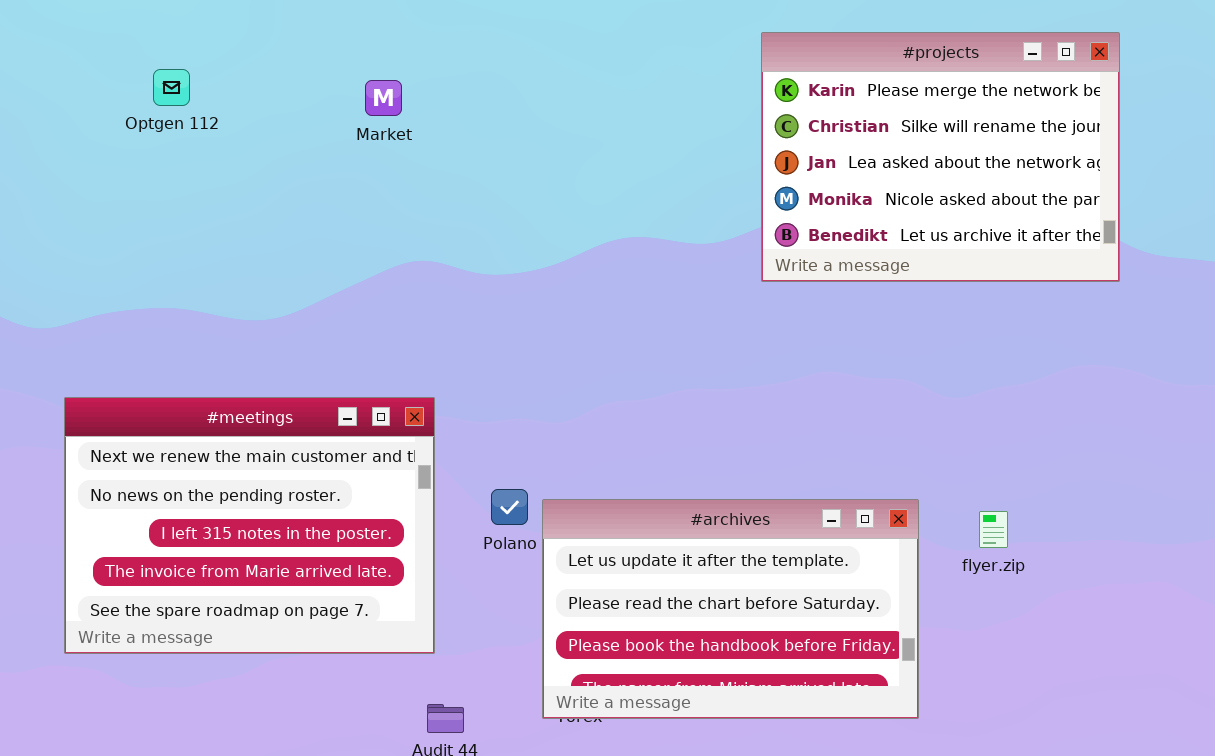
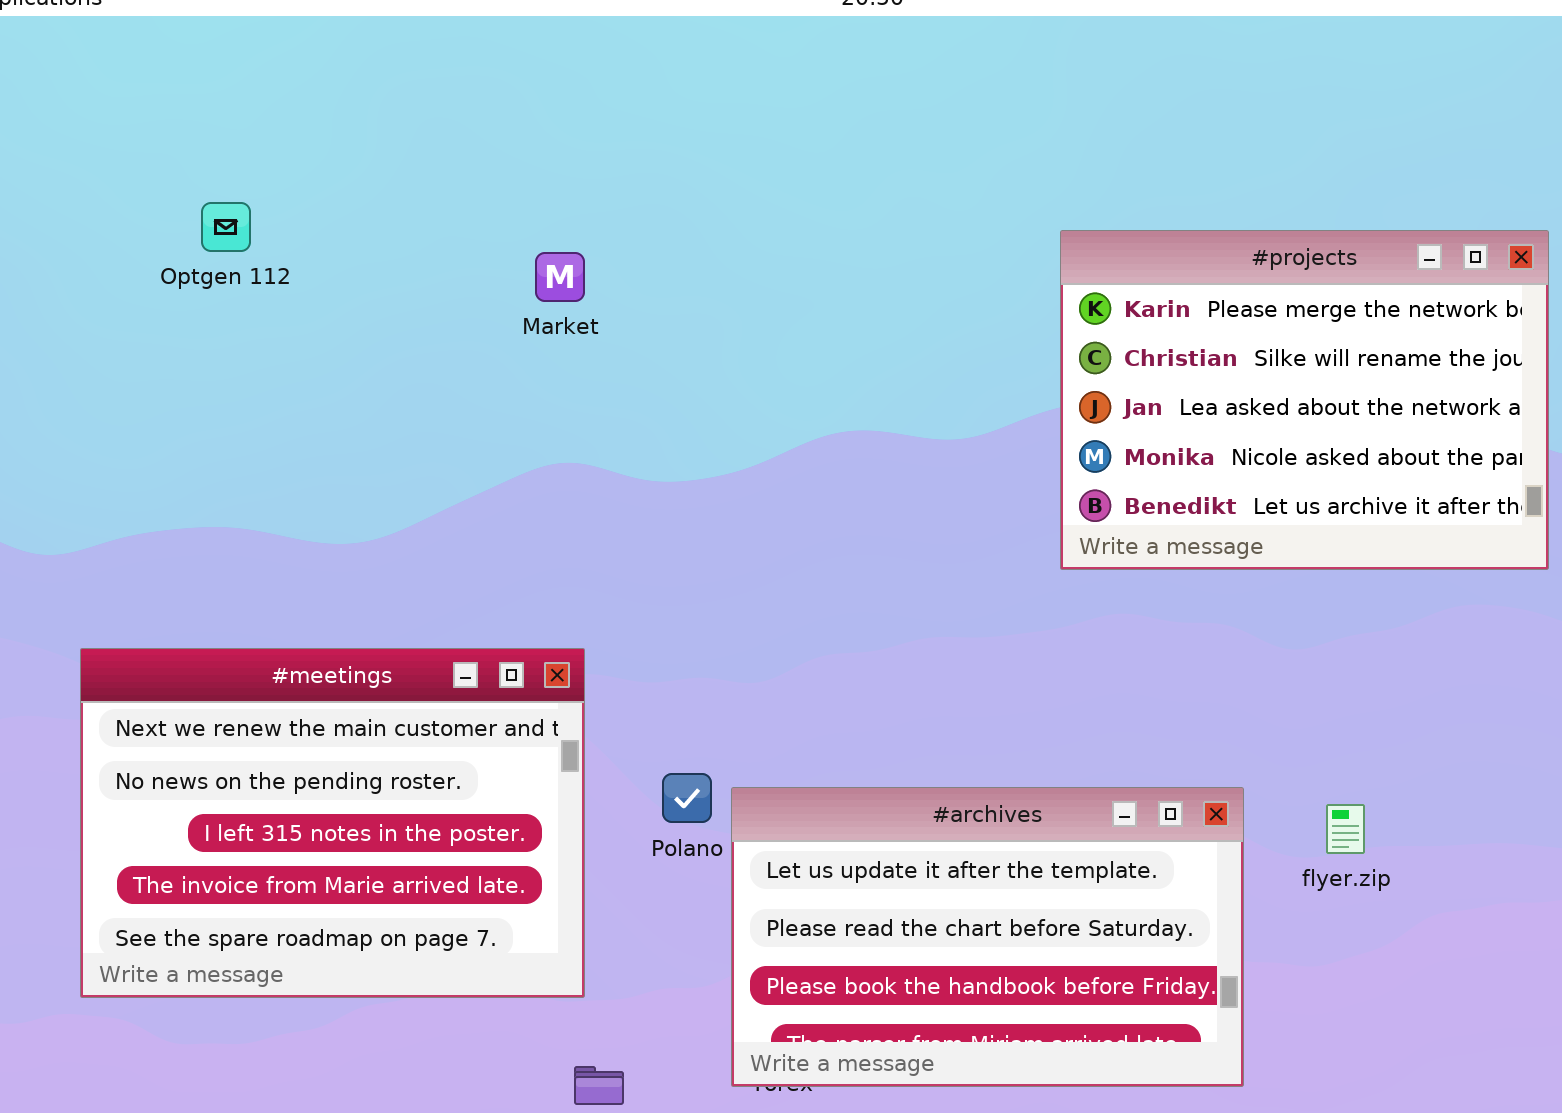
#projects: [761,32,1120,282] -> [1060,230,1549,570], moved
Market: [365,80,402,116] -> [535,252,585,302], moved

